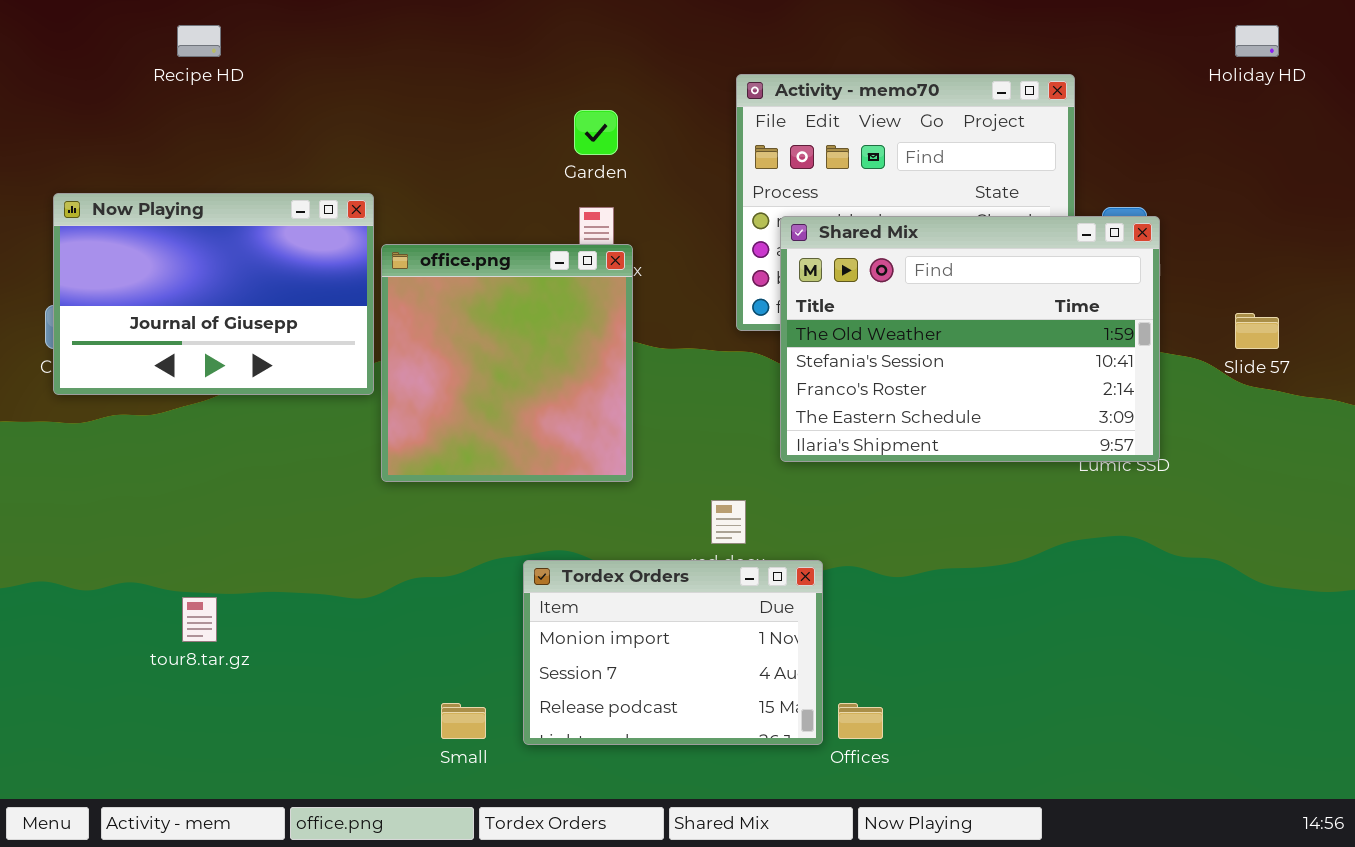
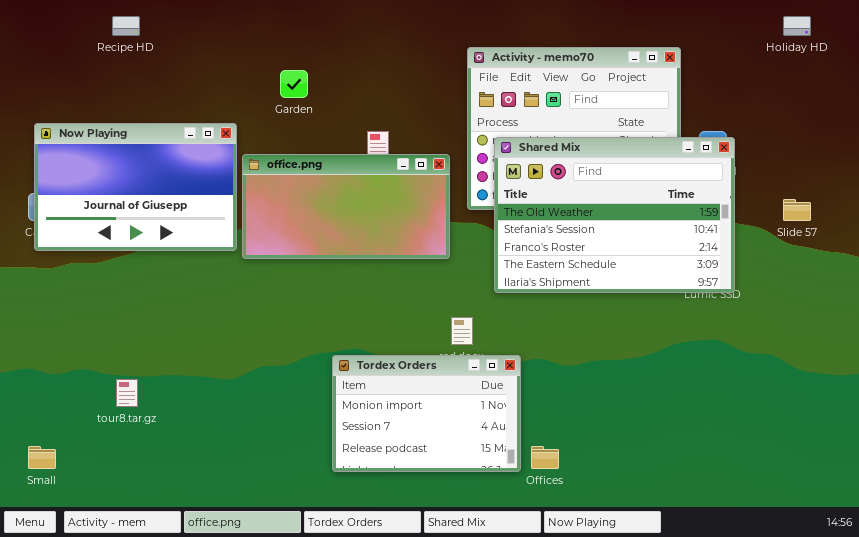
Garden: [574,110,618,155] -> [280,70,308,98], moved
office.png: [381,244,633,482] -> [242,154,450,259], resized
Small: [441,703,486,739] -> [28,446,56,469], moved

